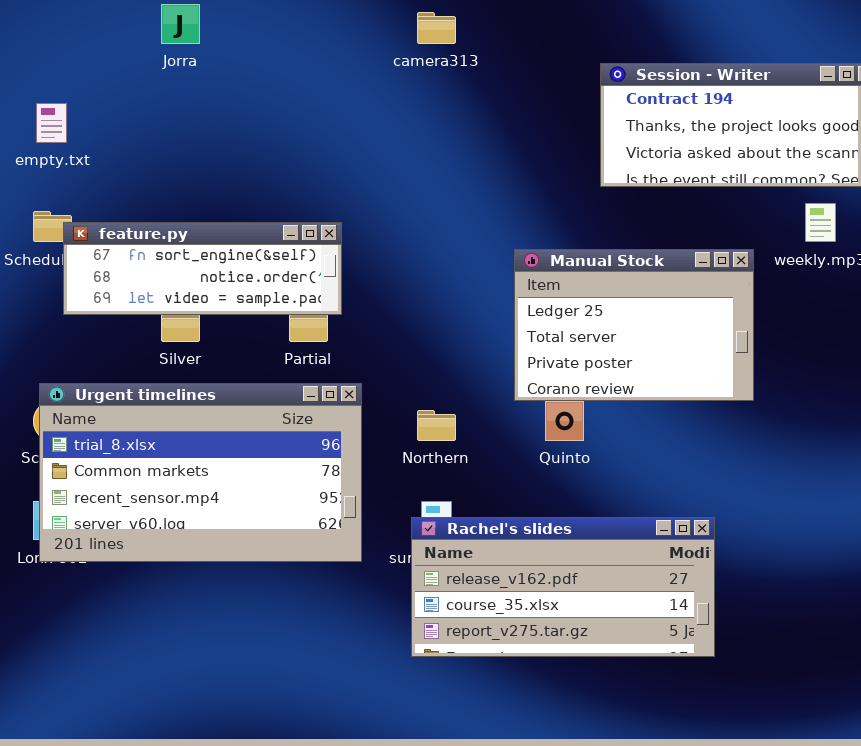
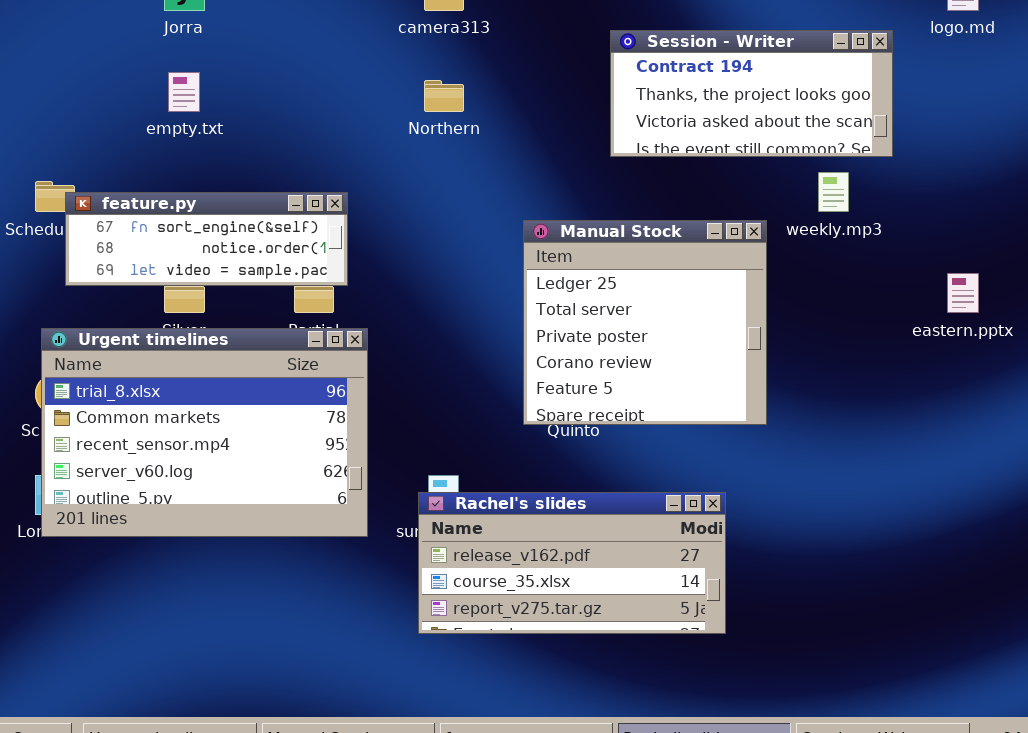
empty.txt: [36,103,67,143] -> [168,72,200,112], moved
Manual Stock: [514,249,754,401] -> [523,220,767,425], resized
Urgent timelines: [39,383,362,562] -> [41,328,368,537], resized
Northern: [417,410,456,441] -> [424,80,464,112], moved

